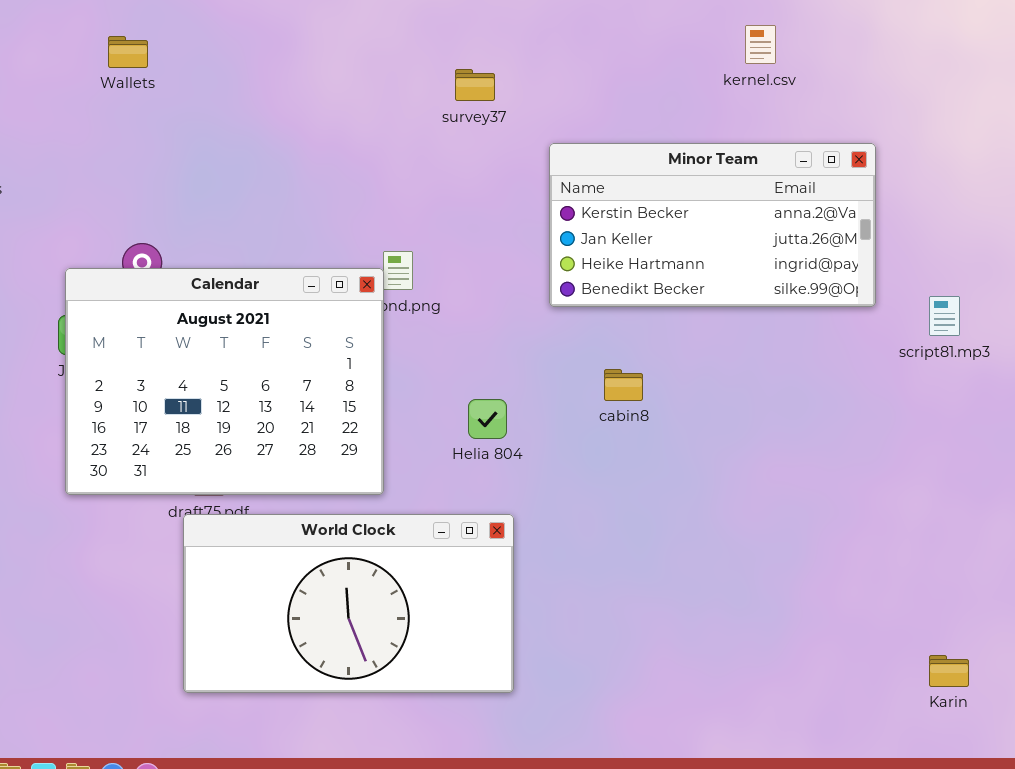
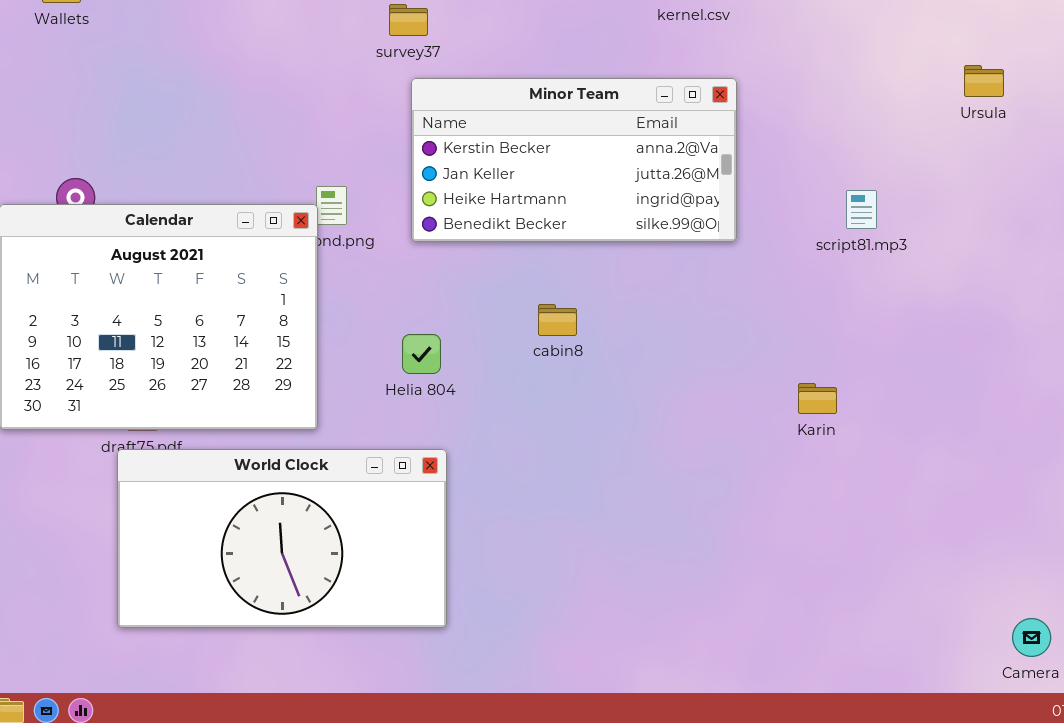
Minor Team: [549,143,876,307] -> [411,78,737,242], moved
script81.mp3: [929,296,960,336] -> [846,190,877,229], moved
Karin: [929,655,969,687] -> [798,383,837,414], moved

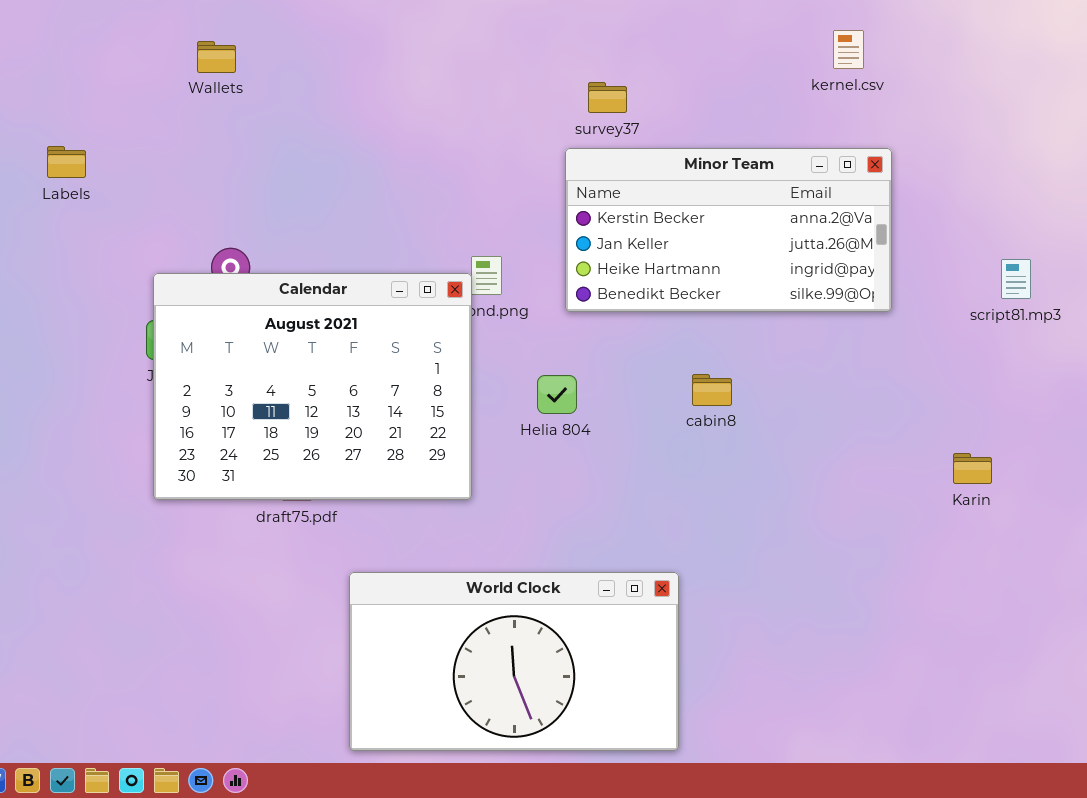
survey37: [389,4,428,36] -> [588,82,627,113], moved
Helia 804: [402,334,441,374] -> [537,375,577,414], moved
World Clock: [117,449,447,628] -> [349,572,679,751], moved

